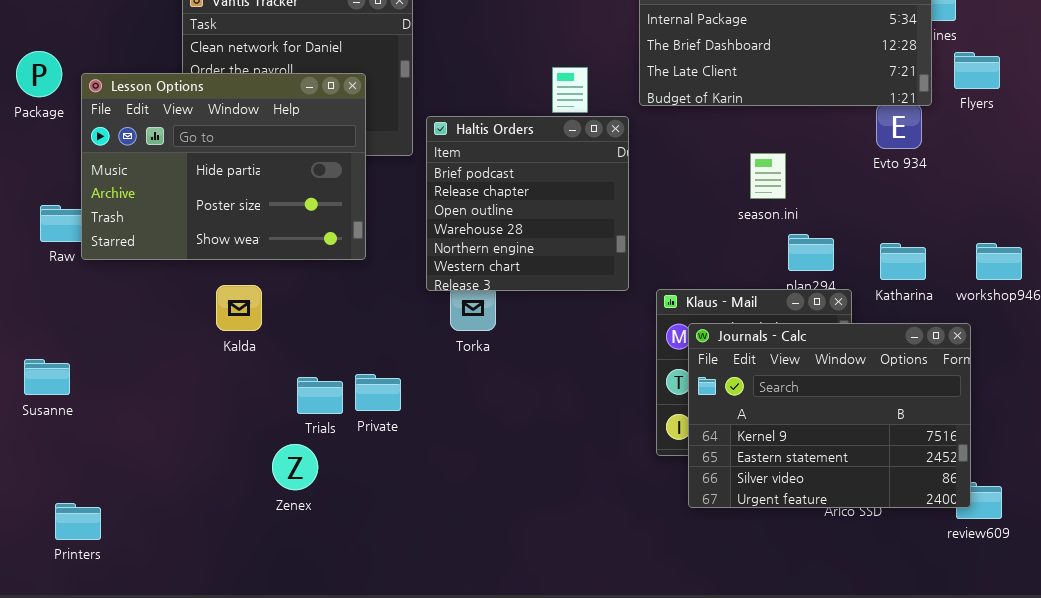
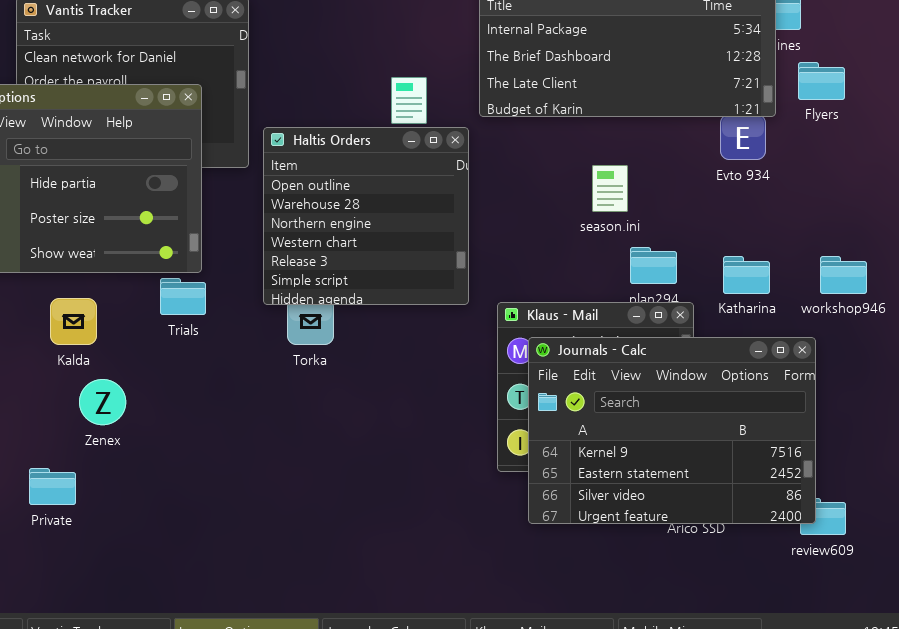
Haltis Orders: [426,116,629,291] -> [263,127,469,305], scrolled down 2 rows
Private: [355,374,401,411] -> [29,468,76,505], moved
Trials: [297,377,343,414] -> [160,278,206,315], moved
Zenex: [272,444,318,490] -> [79,379,126,425], moved

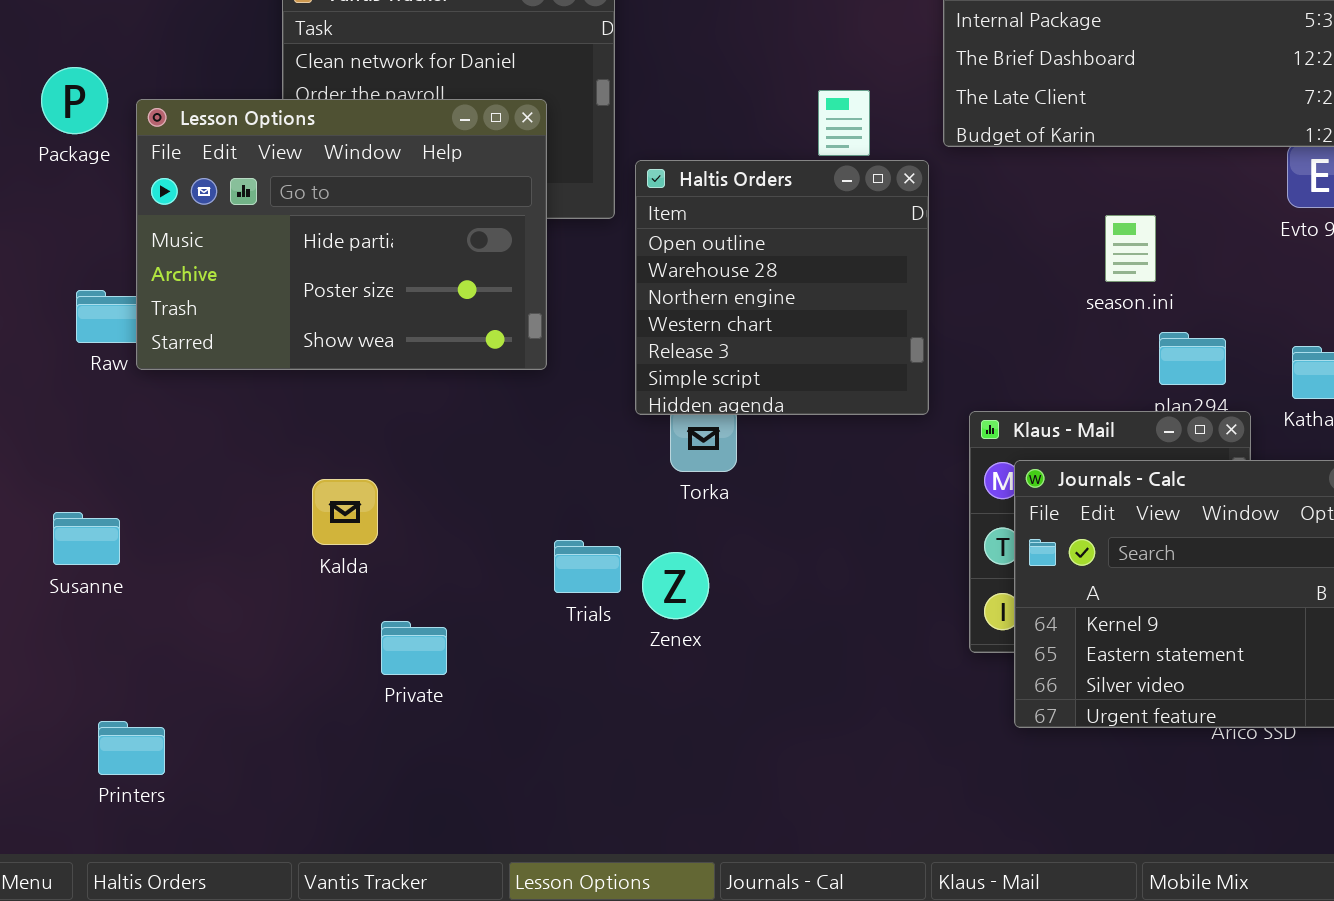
Trials: [160,278,206,315] -> [554,540,621,593], moved
Kalda: [50,298,97,345] -> [312,479,378,545], moved
Zenex: [79,379,126,425] -> [642,552,709,619], moved
Private: [29,468,76,505] -> [381,621,447,675], moved

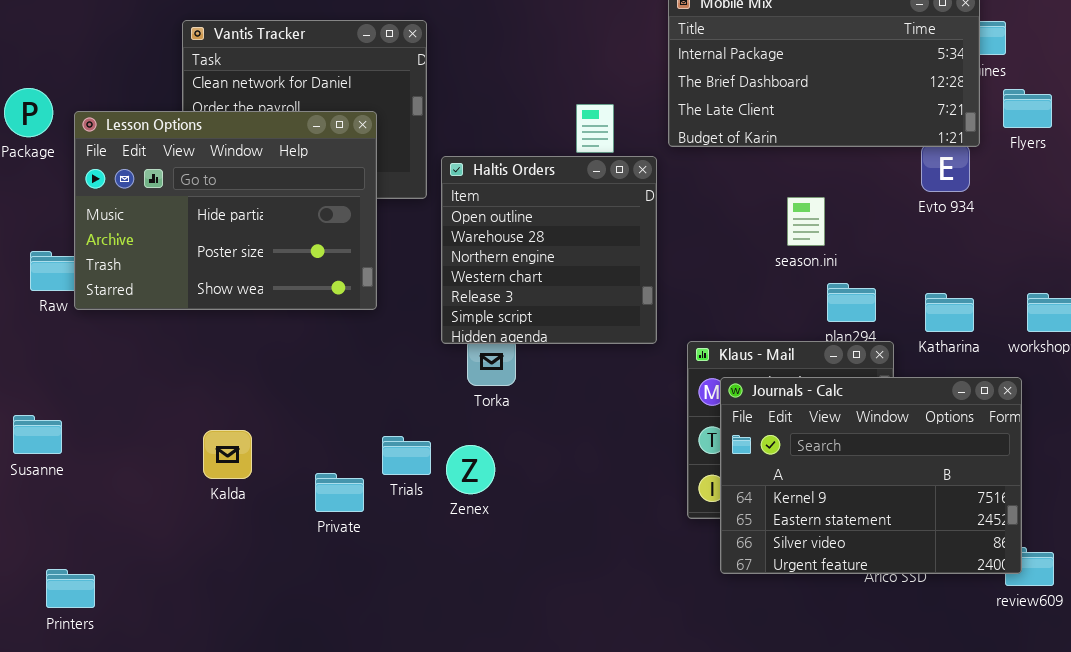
Kalda: [312,479,378,545] -> [203,430,252,479], moved
Private: [381,621,447,675] -> [315,473,364,512], moved

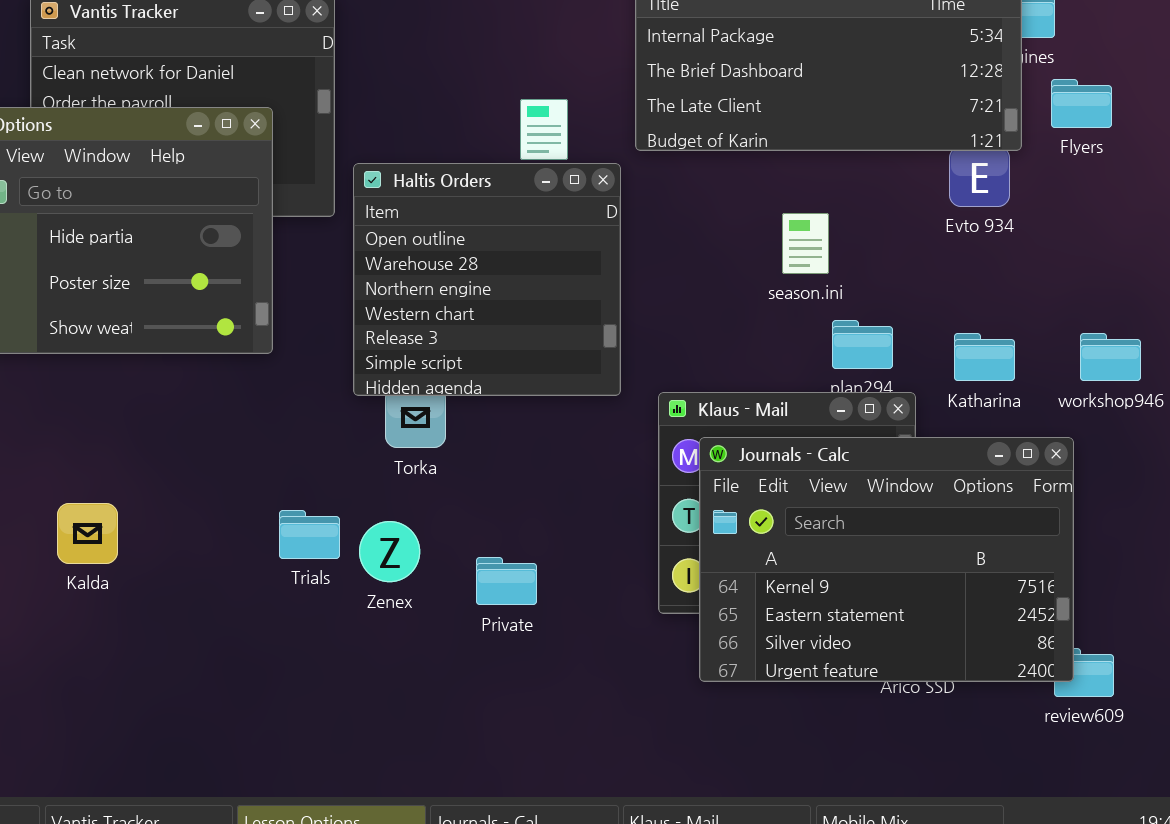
Private: [315,473,364,512] -> [476,557,537,605], moved

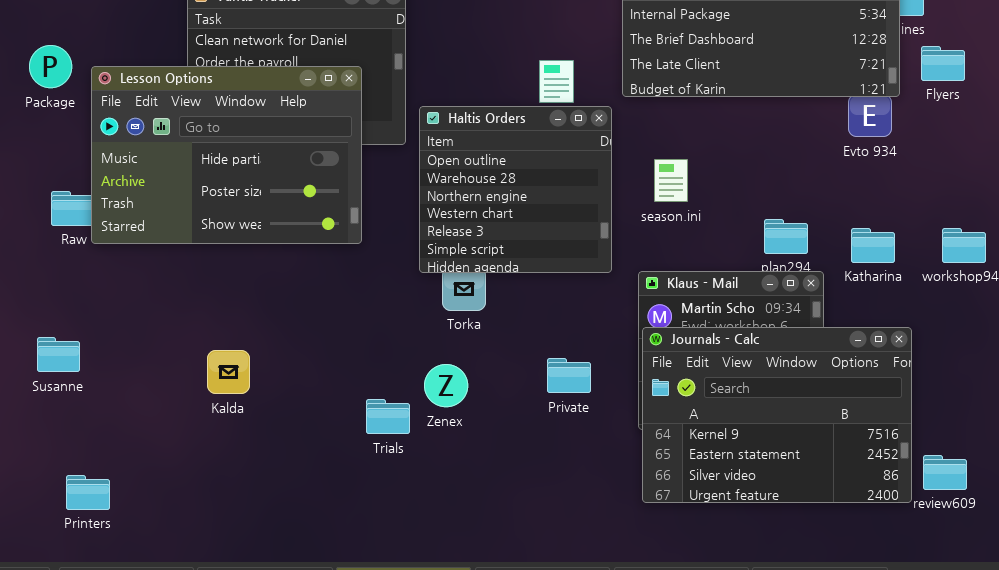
season.ini: [782,213,829,274] -> [654,159,688,202], moved
Journals - Calc: [699,437,1074,682] -> [642,327,912,503], moved
Trials: [279,510,340,559] -> [366,399,410,434], moved
Private: [476,557,537,605] -> [547,358,591,393], moved

